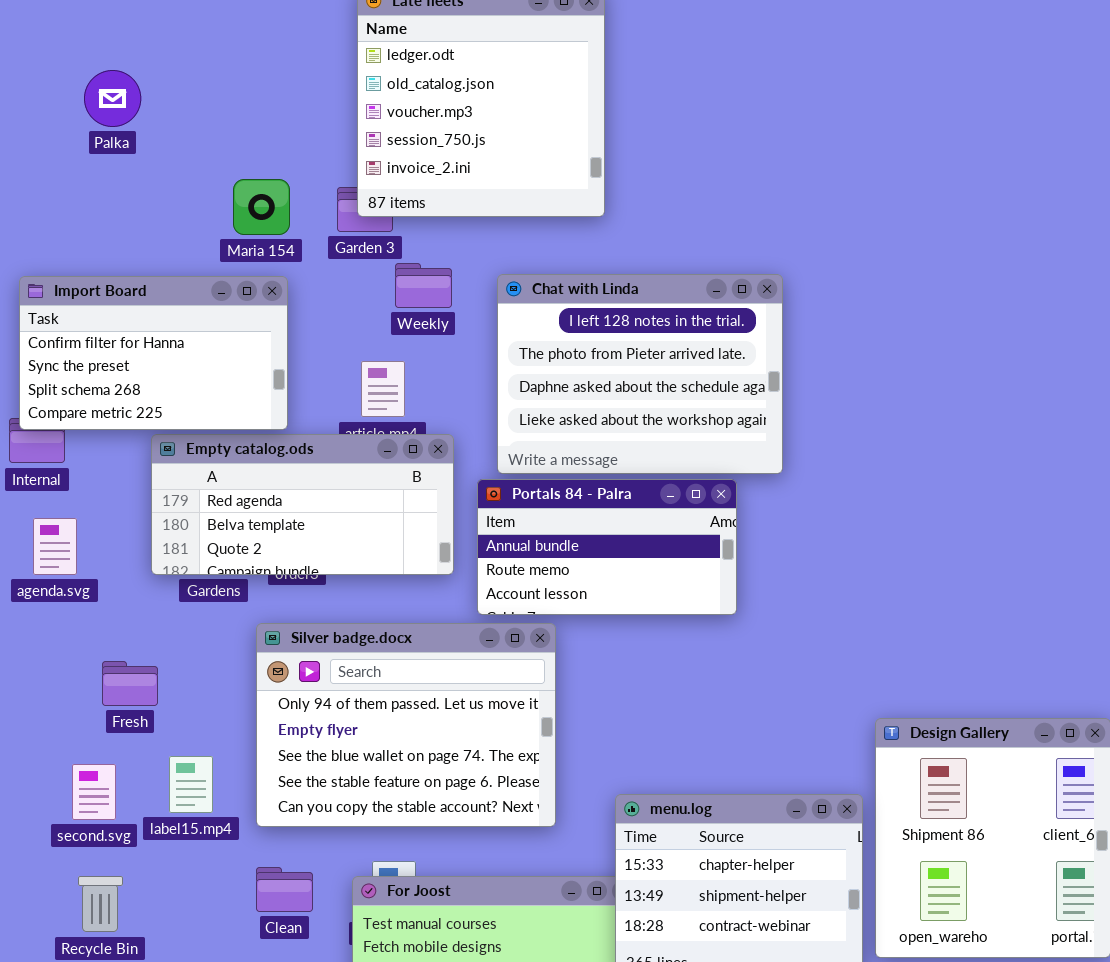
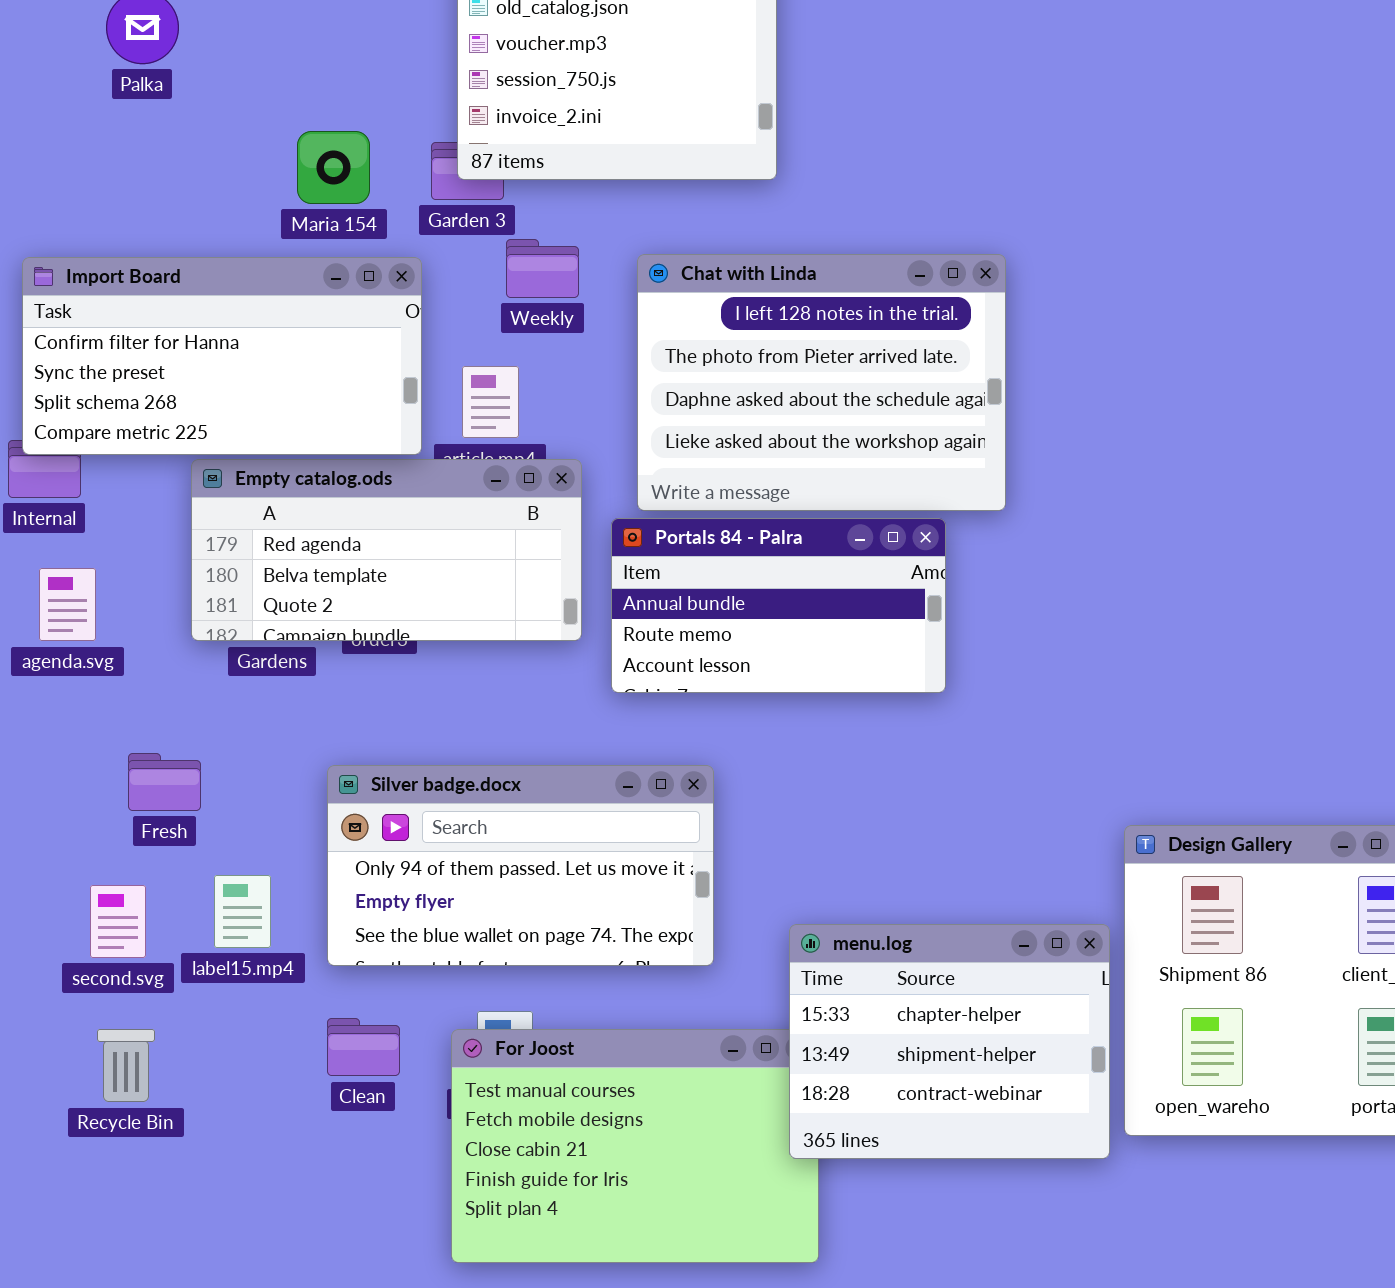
Import Board: [19,276,288,430] -> [22,257,422,455], resized
Silver badge.docx: [256,623,556,827] -> [327,765,714,966], resized

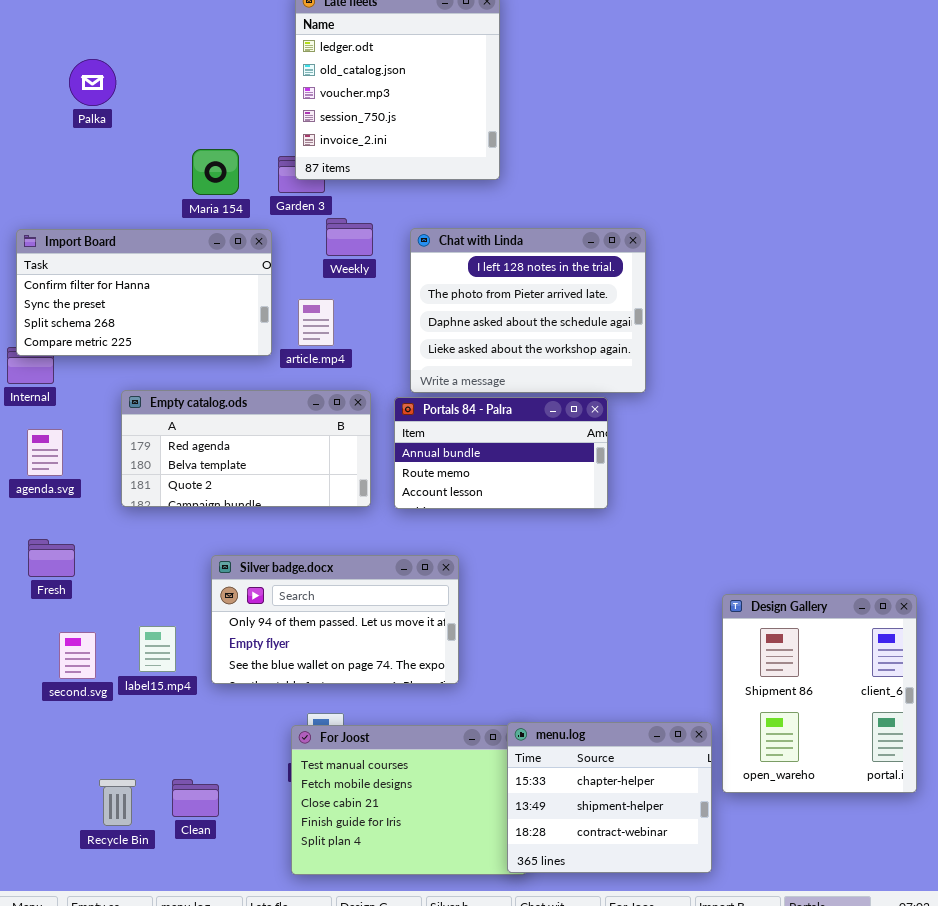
Empty catalog.ods: [191,459,582,641] -> [121,390,371,507], moved
Fresh: [128,753,201,811] -> [28,539,75,577], moved
menu.log: [789,924,1110,1159] -> [507,722,712,873], moved
Clean: [327,1018,400,1076] -> [172,779,219,817], moved
Recycle Bin: [97,1029,155,1102] -> [99,779,136,826], moved

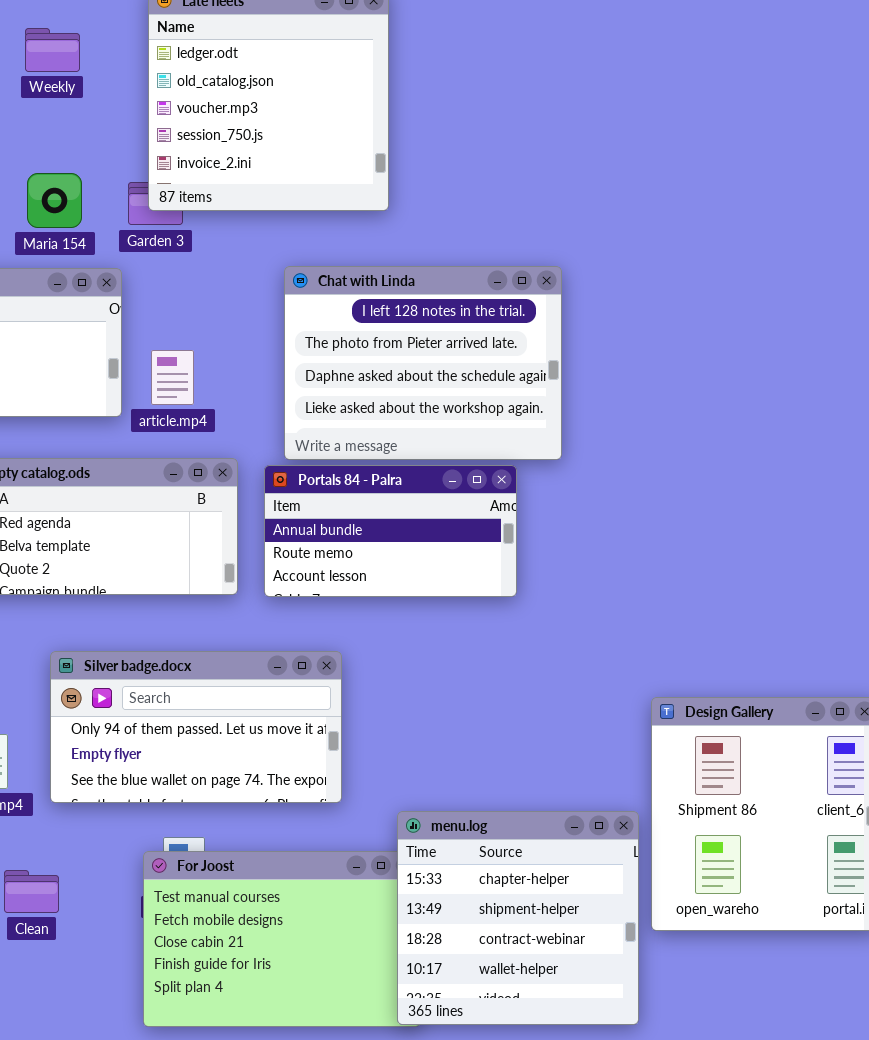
Weekly: [326,218,373,256] -> [25,28,80,72], moved
menu.log: [507,722,712,873] -> [397,811,639,1025], resized
Clean: [172,779,219,817] -> [4,870,59,913], moved

